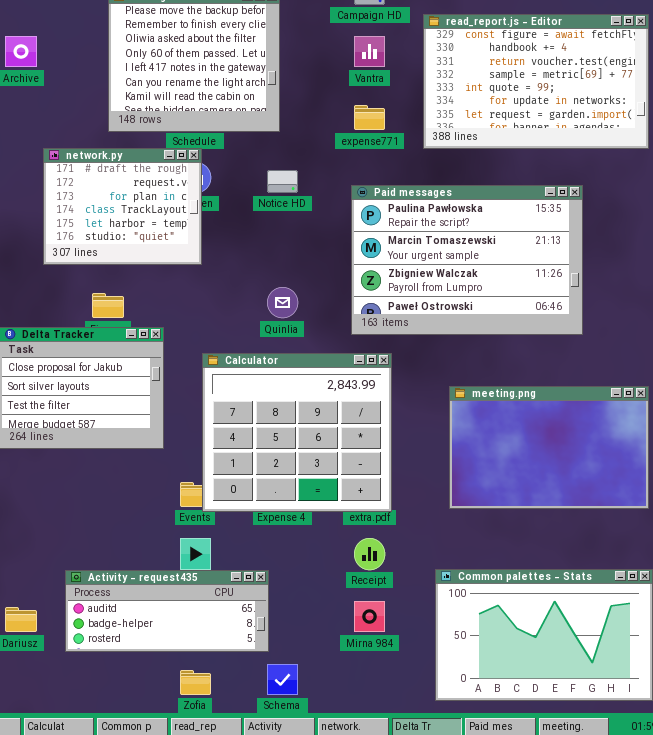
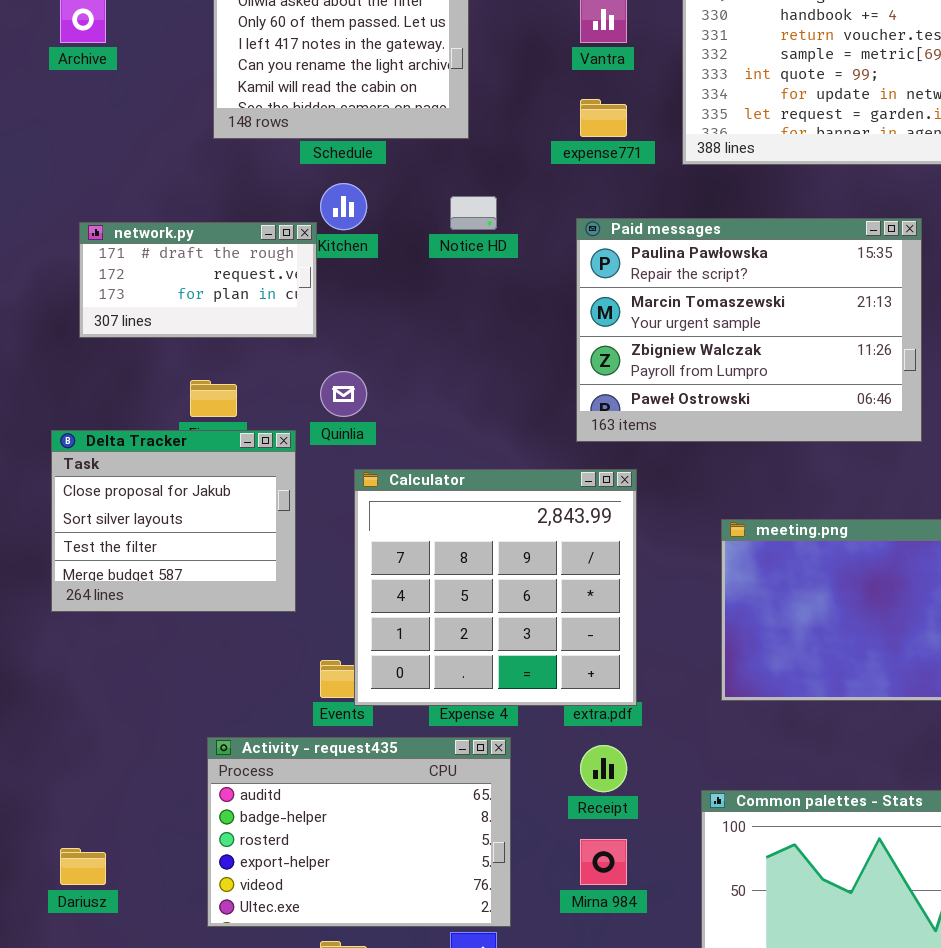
network.py: [43,148,202,265] -> [79,222,317,338], moved, resized
Quinlia: [267,287,298,318] -> [320,371,367,417], moved
Activity - request435: [65,570,269,652] -> [207,737,511,927], moved, resized

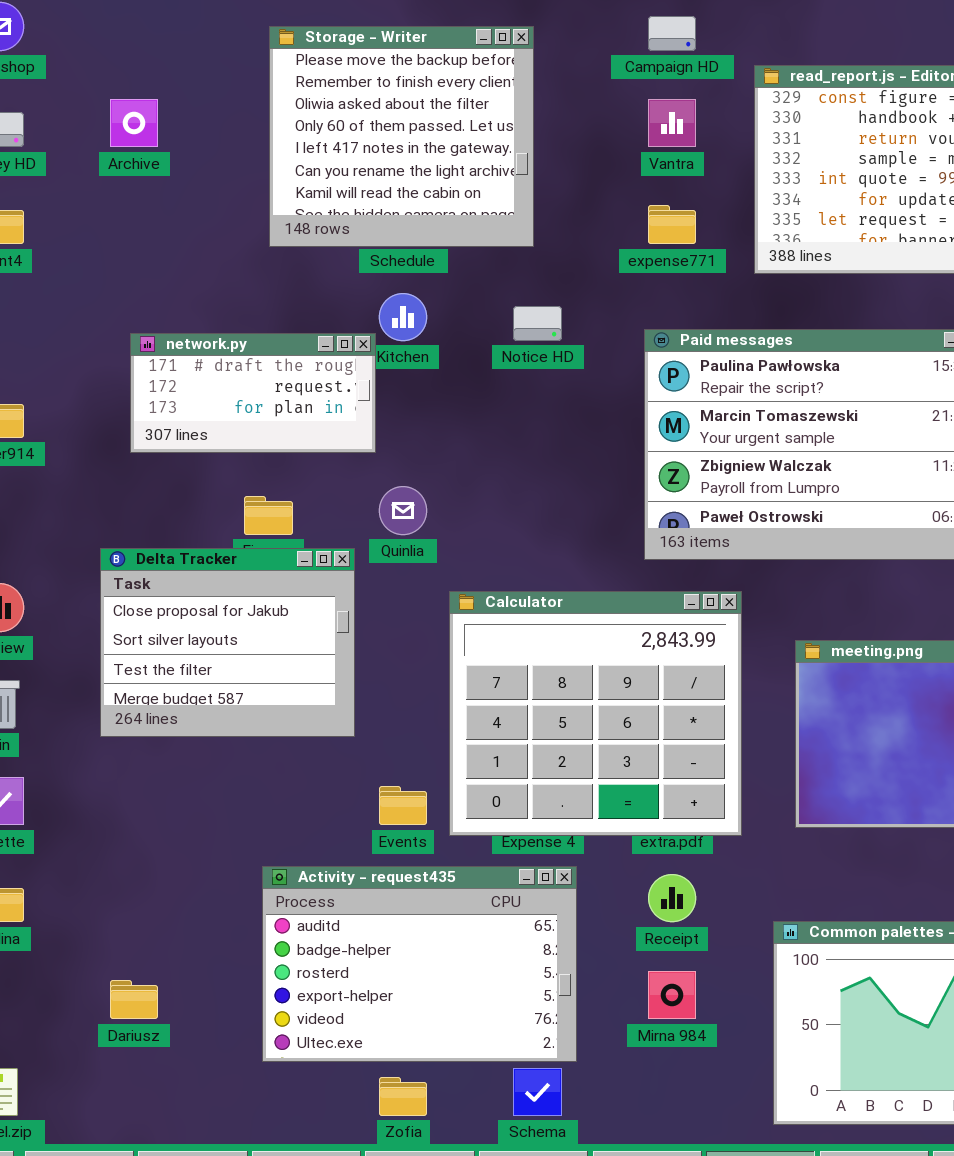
Calculator: [354,469,637,706] -> [449,591,742,836], moved

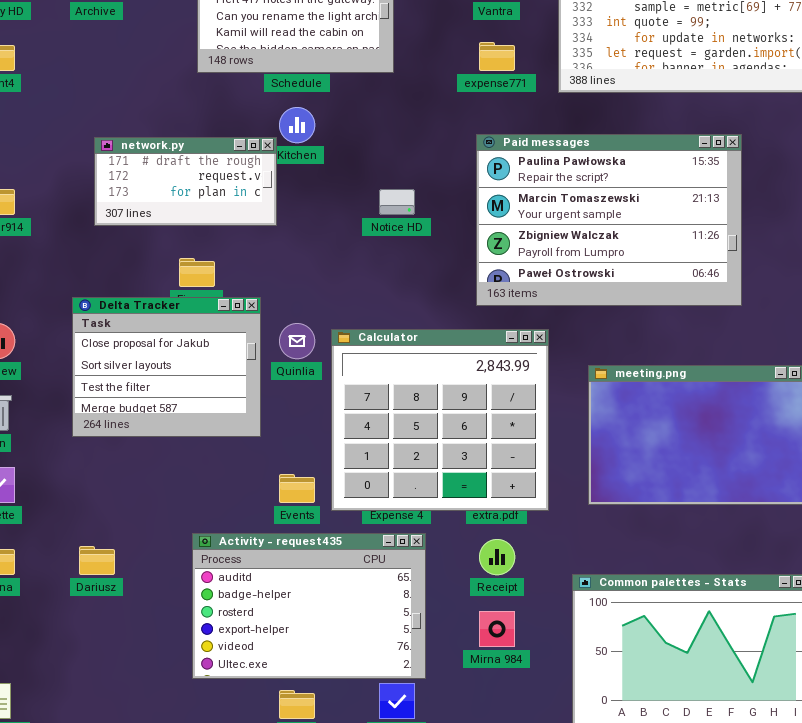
Notice HD: [513,306,562,341] -> [379,189,415,215], moved
Quinlia: [379,486,427,535] -> [279,323,315,359], moved
Dariusz: [110,980,158,1019] -> [79,546,115,575], moved

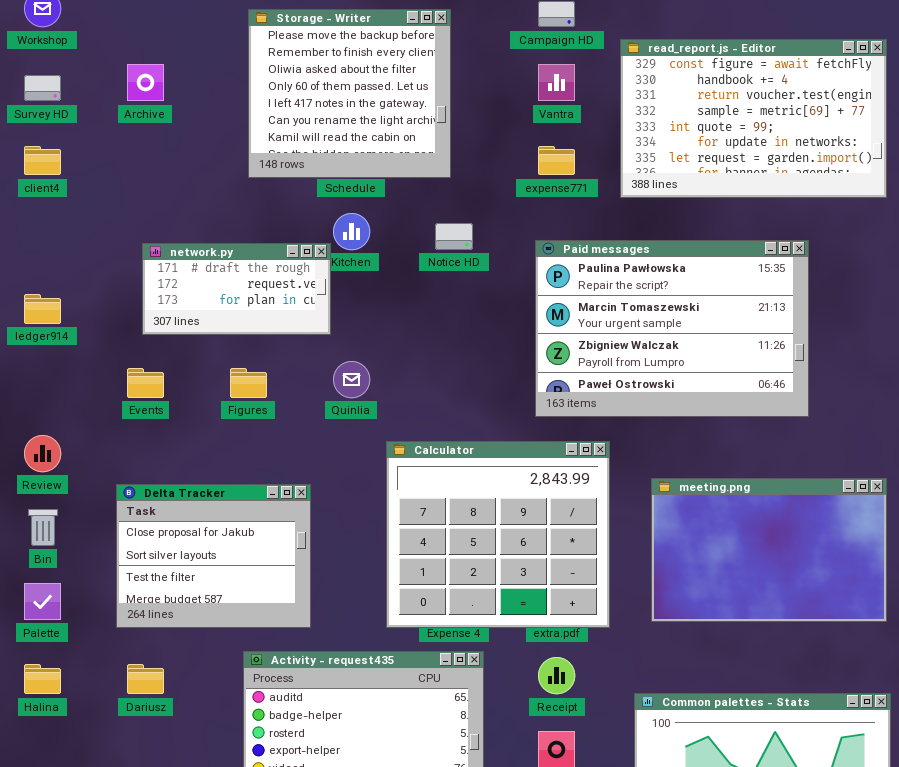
Notice HD: [379,189,415,215] -> [435,223,473,250], moved
Delta Tracker: [72,297,261,437] -> [116,484,311,628], moved
Quinlia: [279,323,315,359] -> [333,361,370,398], moved
Events: [279,474,315,503] -> [127,368,164,398], moved

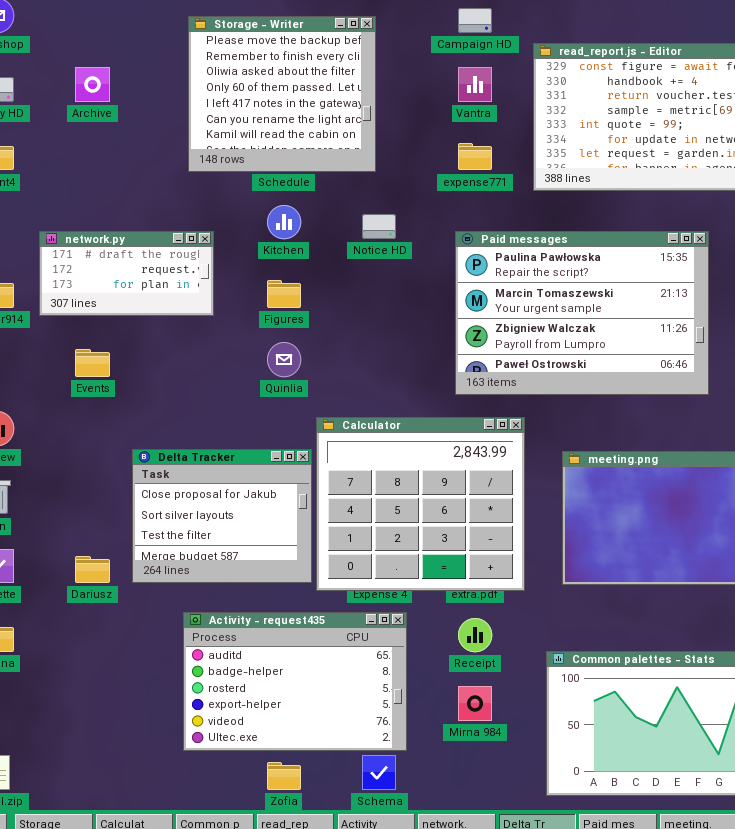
network.py: [142,243,331,335] -> [39,231,214,316], moved
Figures: [230,368,267,398] -> [267,280,301,308], moved
Delta Tracker: [116,484,311,628] -> [132,449,312,583], moved
Dariusz: [127,664,164,694] -> [75,556,110,583], moved

